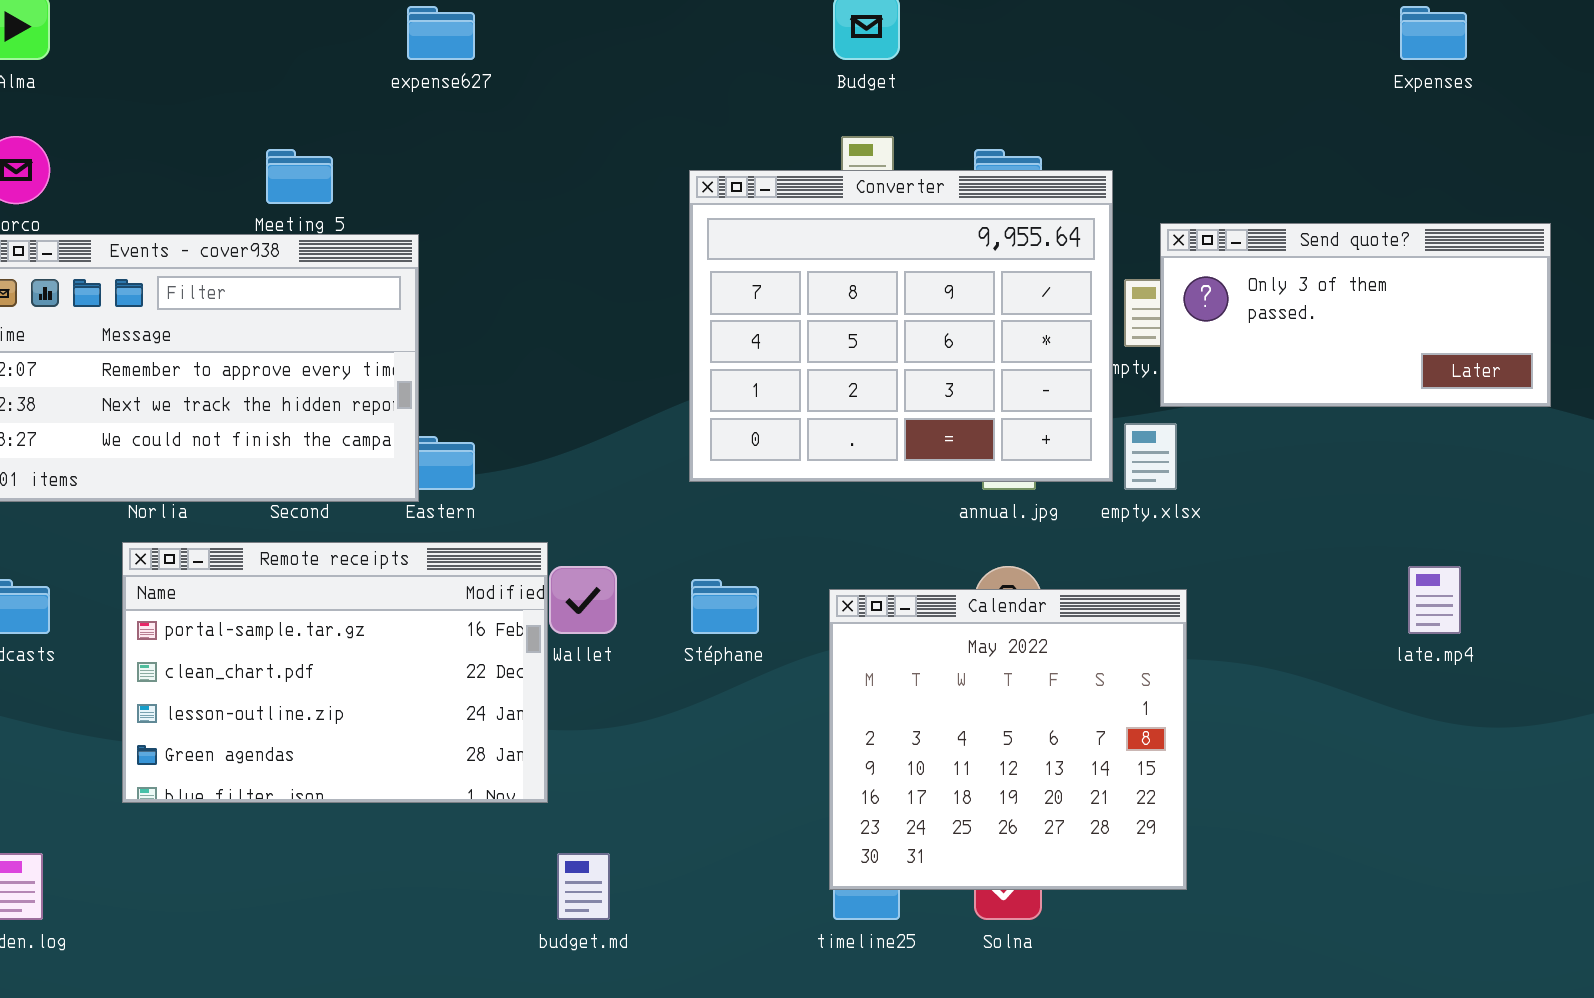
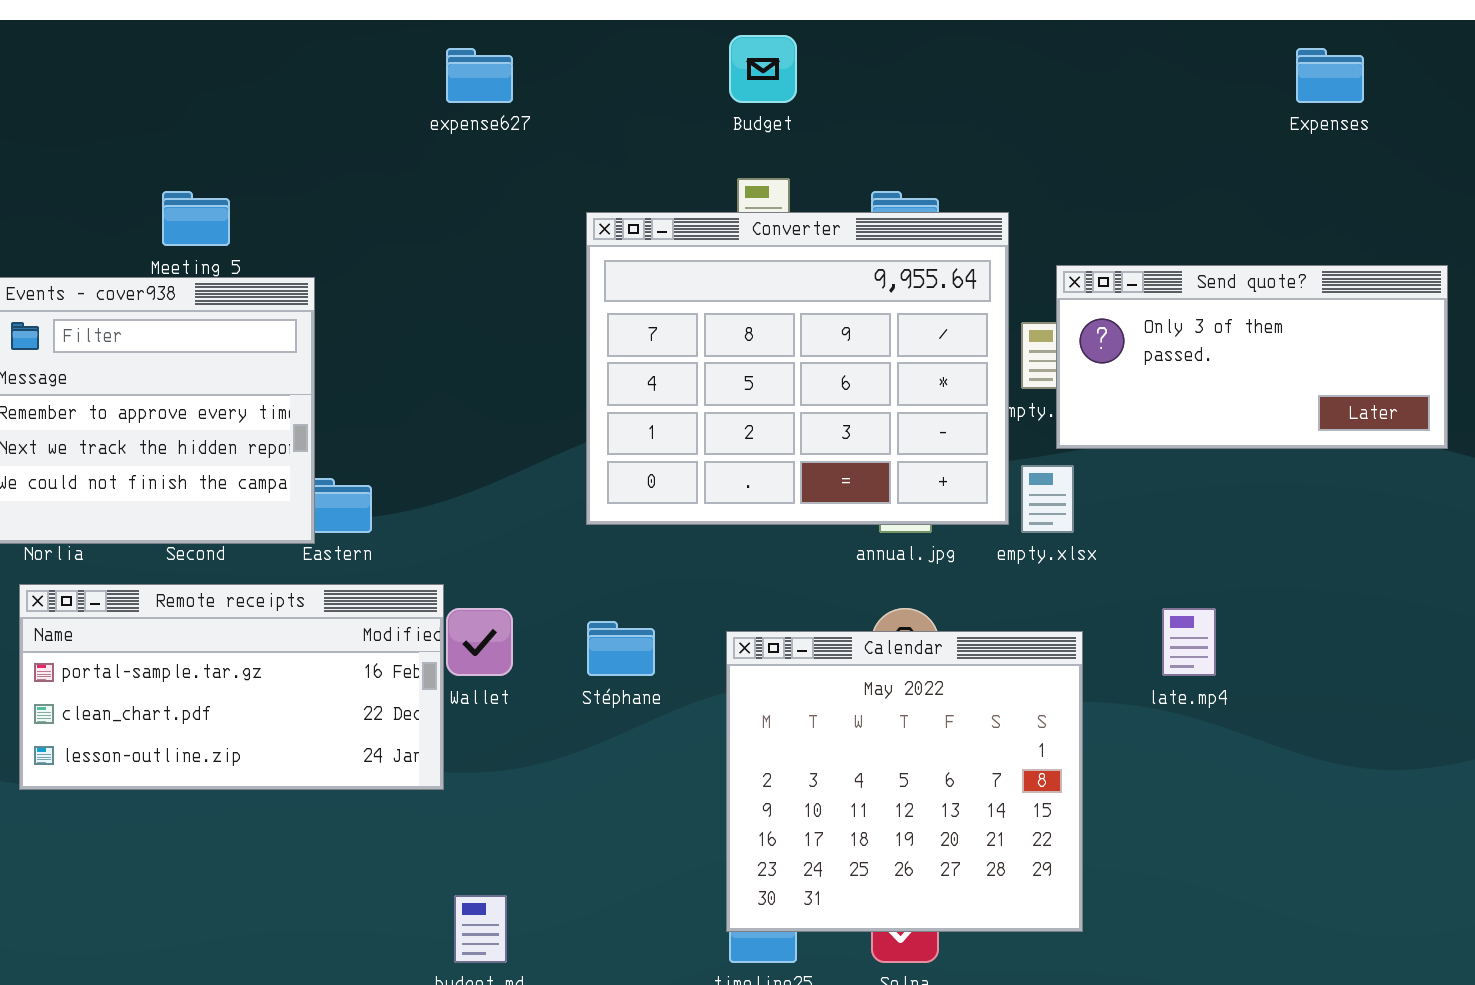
expense627: [407,6,475,60] -> [446,48,513,103], moved
Remote receipts: [122,542,548,803] -> [19,584,444,790], resized
late.mp4: [1408,566,1461,634] -> [1162,608,1216,676], moved

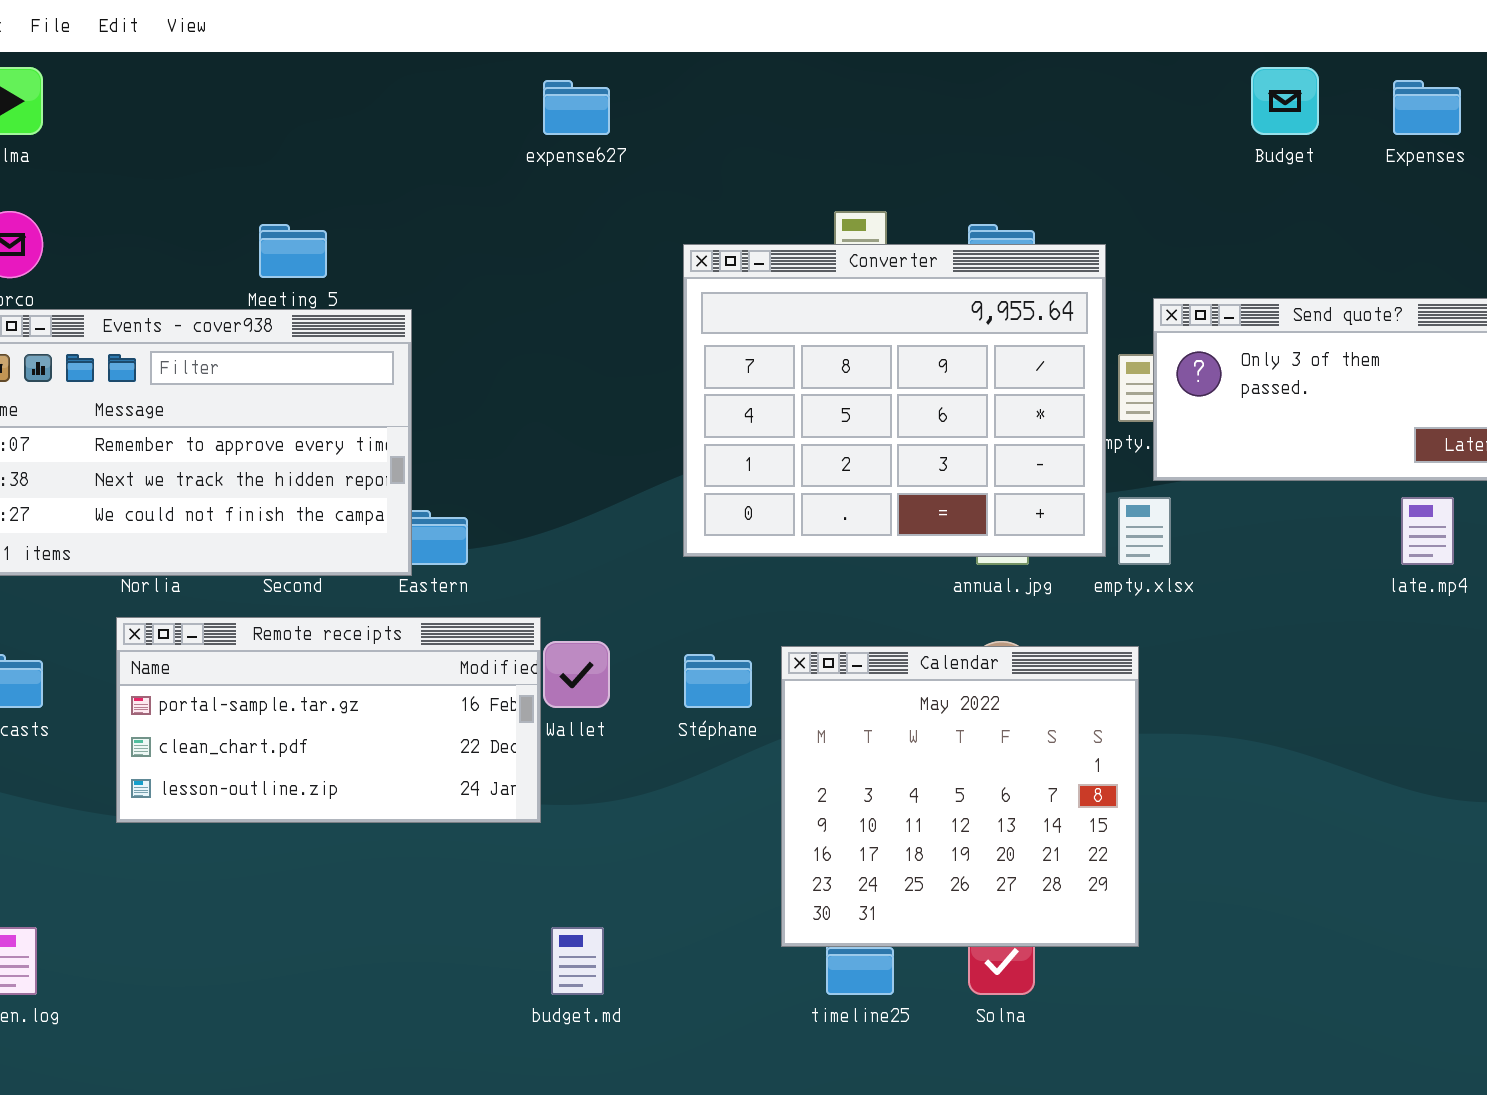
Budget: [729,35,797,103] -> [1251,67,1319,135], moved
late.mp4: [1162,608,1216,676] -> [1401,497,1454,565], moved
Calendar: [726,631,1083,932] -> [781,646,1139,947], moved

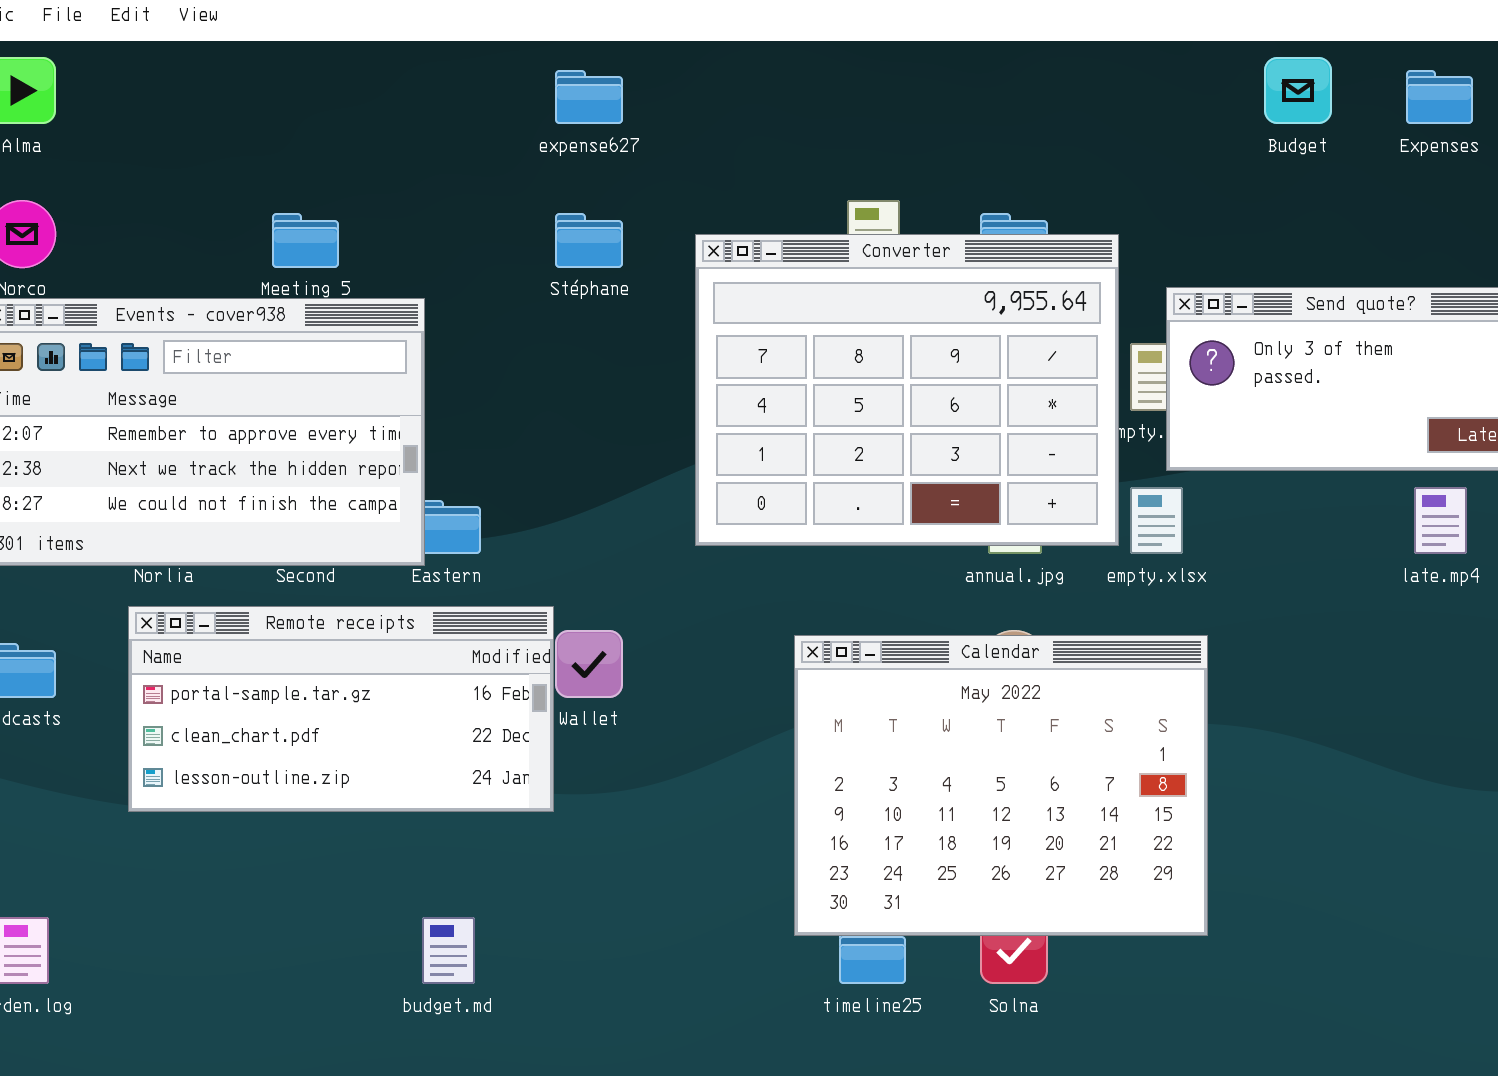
Calendar: [781,646,1139,947] -> [794,635,1208,936], resized
Stéphane: [684,654,752,708] -> [555,213,623,268], moved
budget.md: [551,927,604,995] -> [422,917,475,984], moved

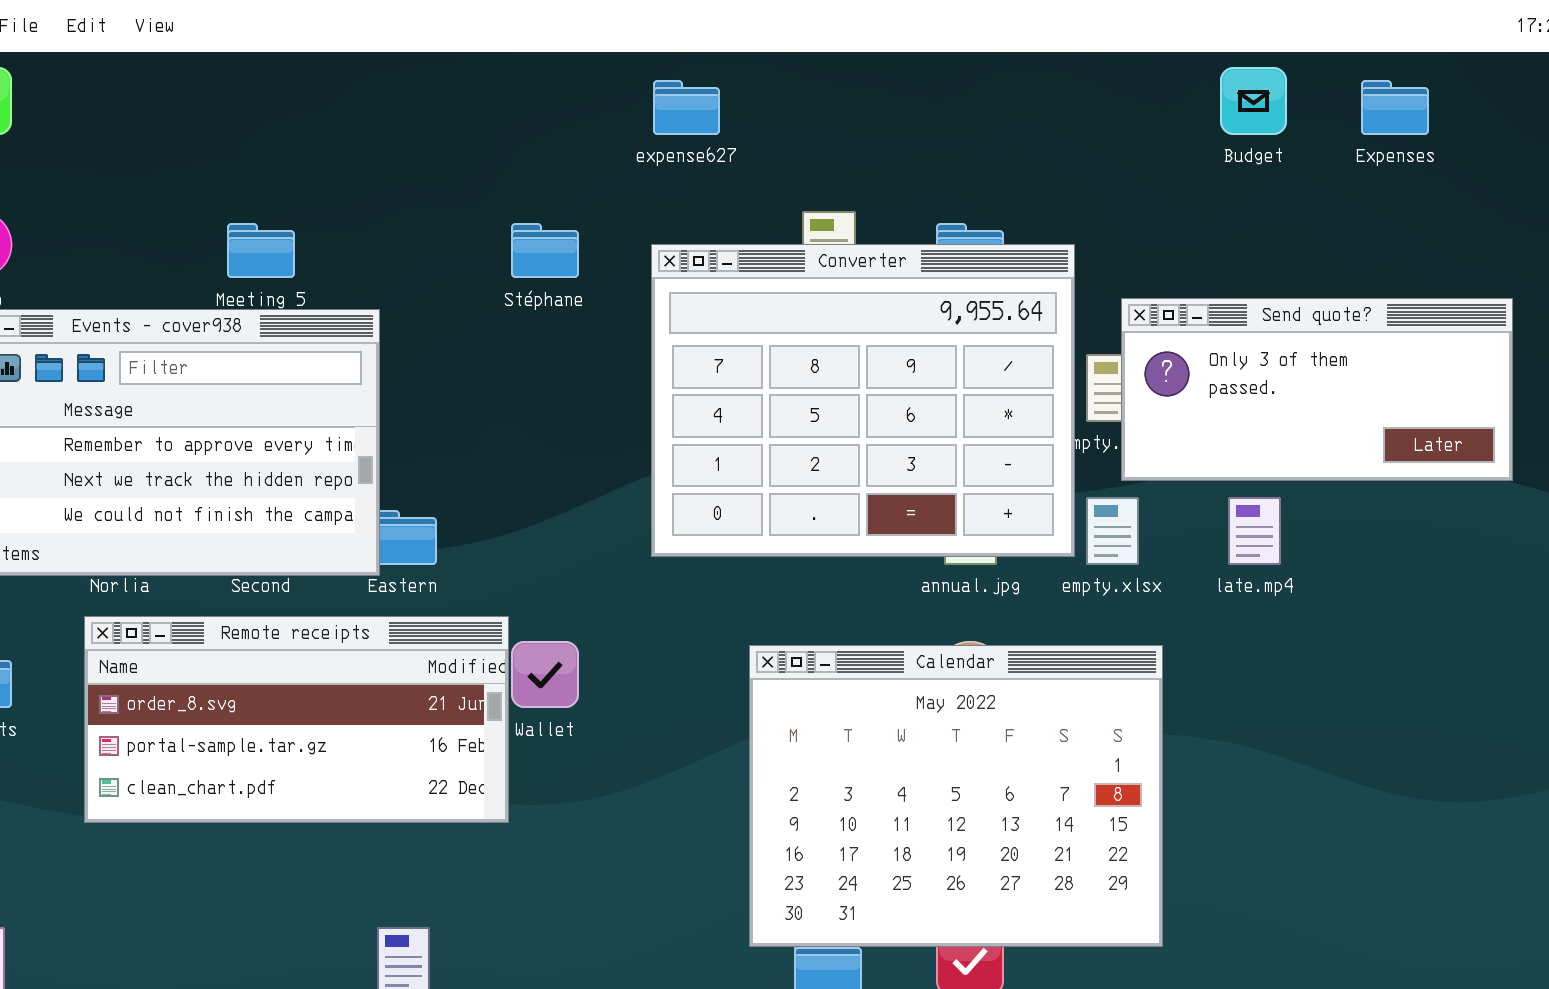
expense627: [555,70,623,124] -> [653,80,720,135], moved
late.mp4: [1414,487,1467,554] -> [1228,497,1281,565], moved
Remote receipts: [128,606,554,812] -> [84,616,509,823], scrolled up 1 row

